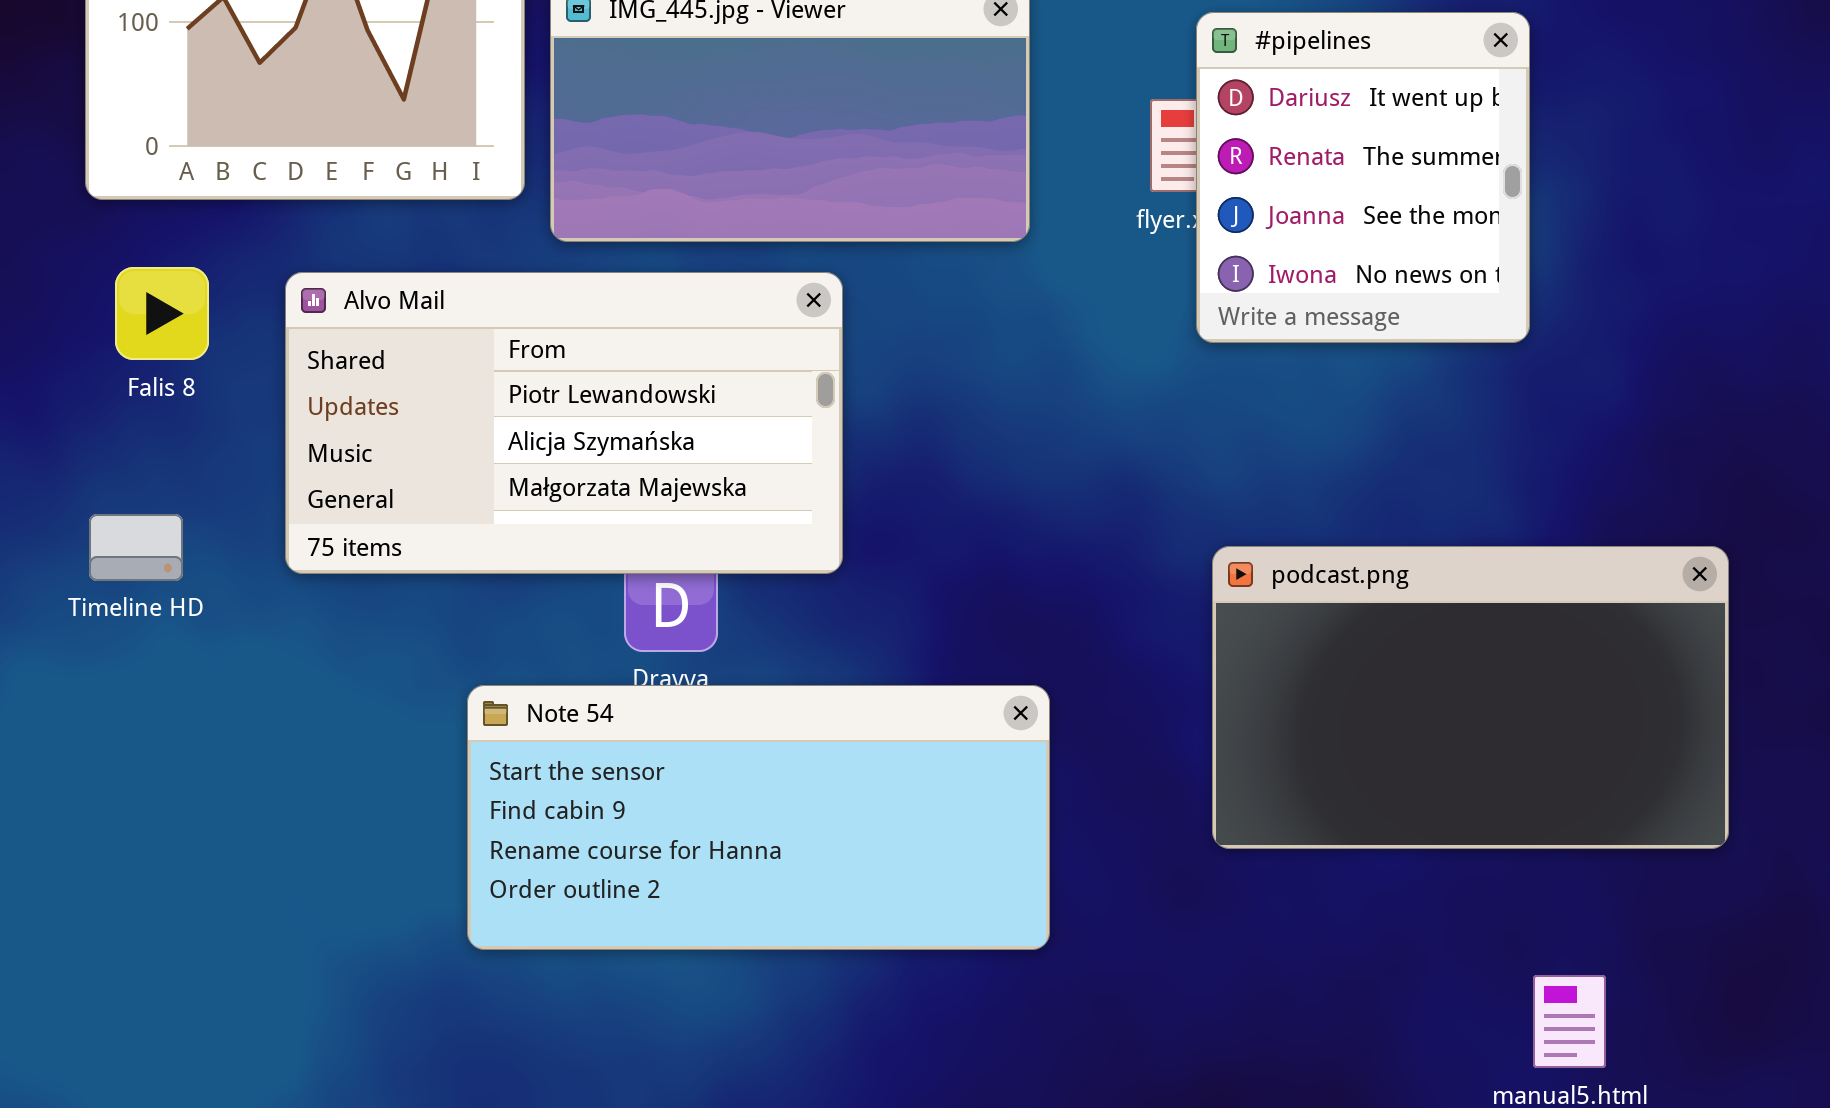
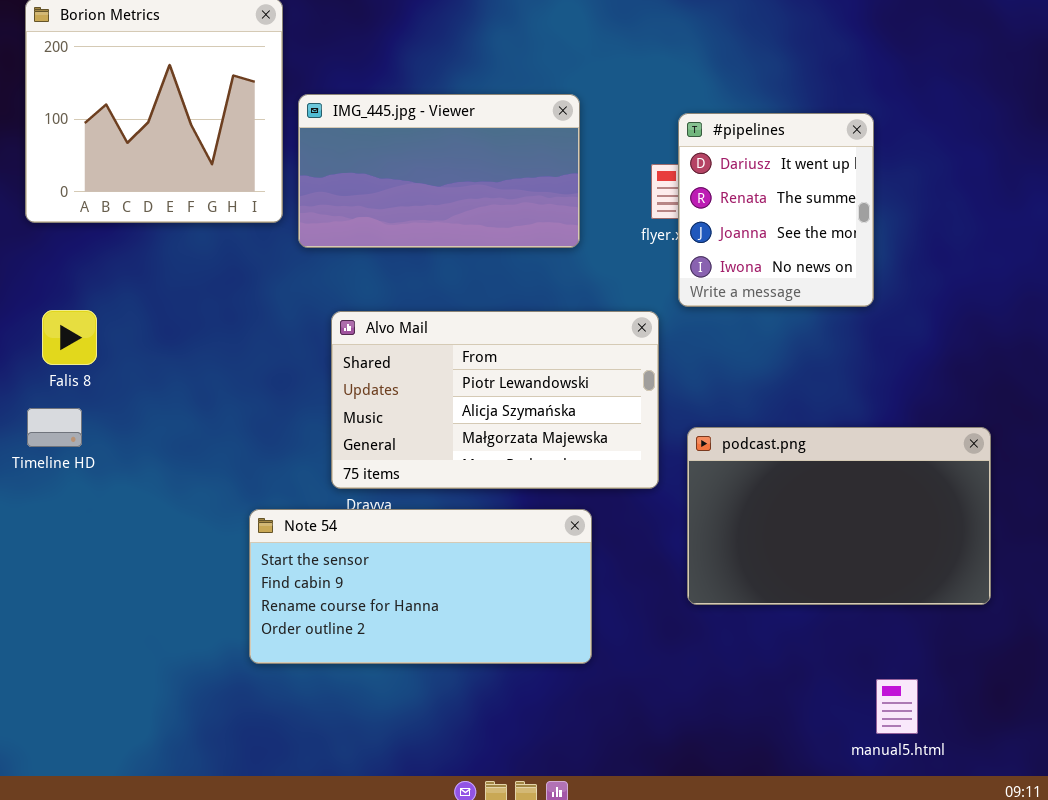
Falis 8: [115,267,209,360] -> [42,310,97,365], moved
Alvo Mail: [285,272,843,574] -> [331,311,659,489], moved

